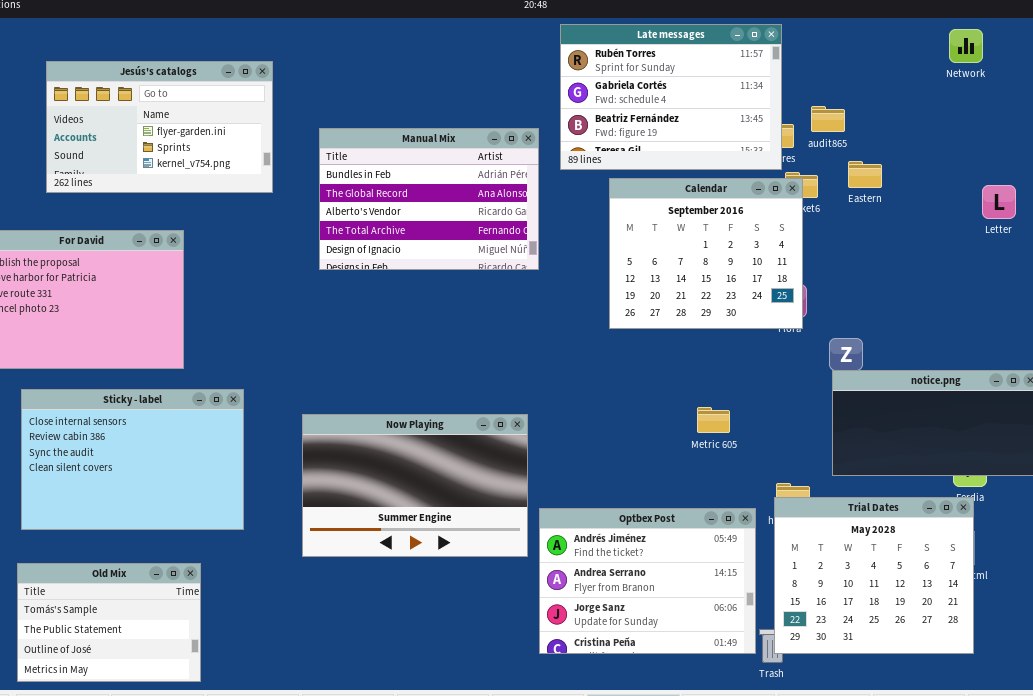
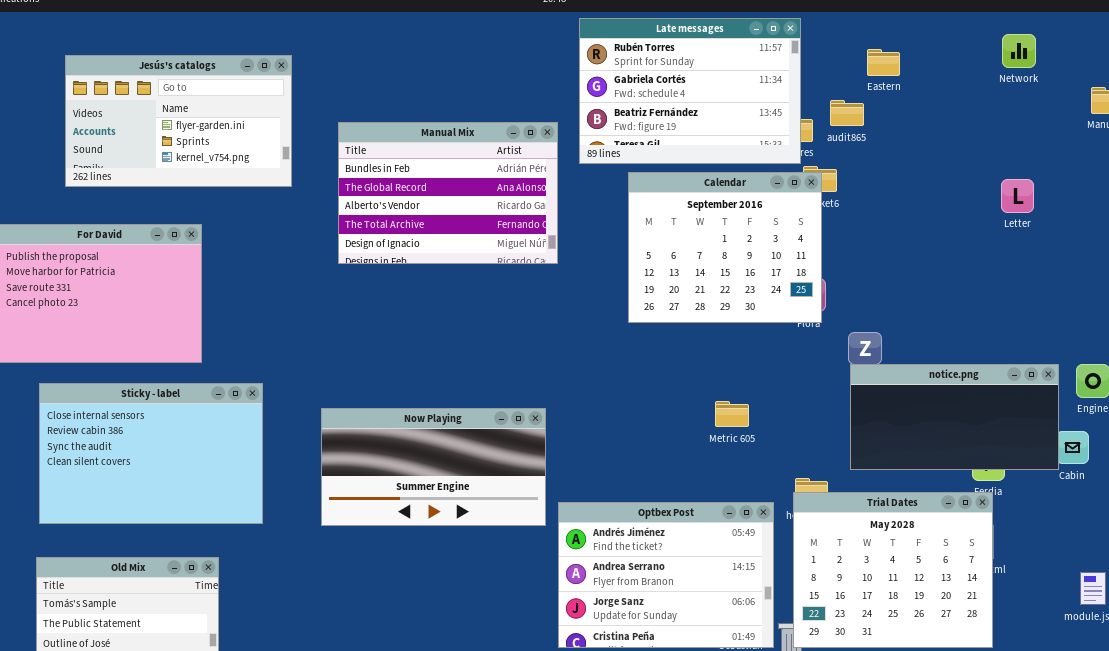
Network: [949,29,983,63] -> [1002,34,1036,68], moved
Eastern: [848,161,882,188] -> [867,49,900,76], moved
Now Playing: [302,414,528,557] -> [321,408,546,526], resized

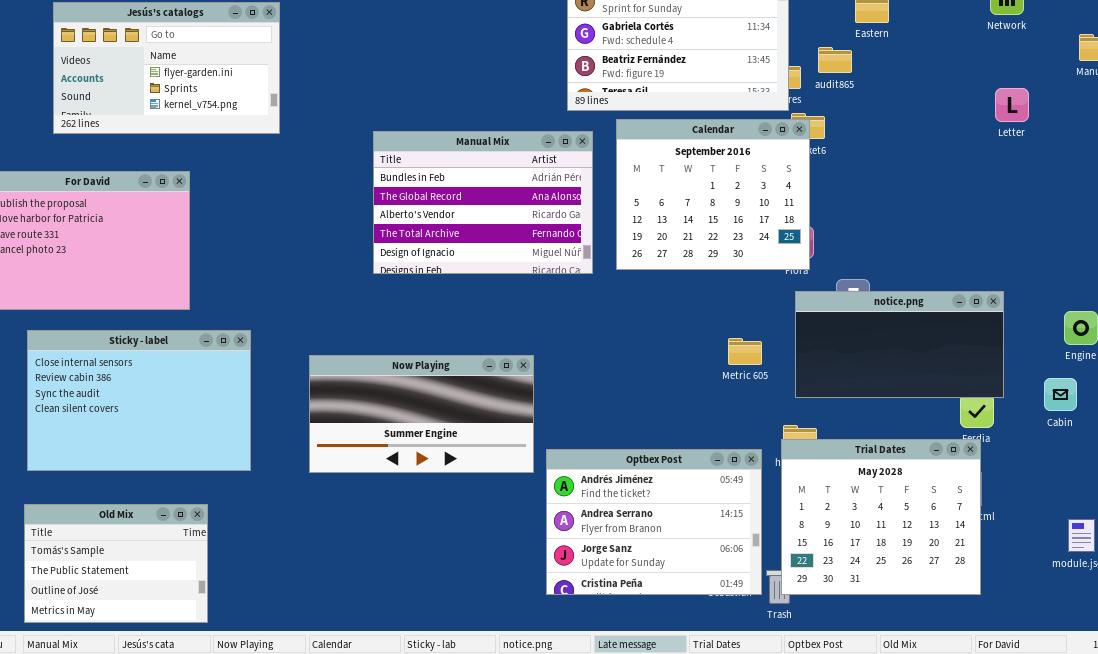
Manual Mix: [338,122,558,264] -> [373,131,593,274], moved
Letter: [1001,179,1034,213] -> [995,88,1029,122], moved
notice.png: [850,364,1059,470] -> [795,291,1004,398], moved
Metric 605: [715,401,749,427] -> [728,338,762,365], moved

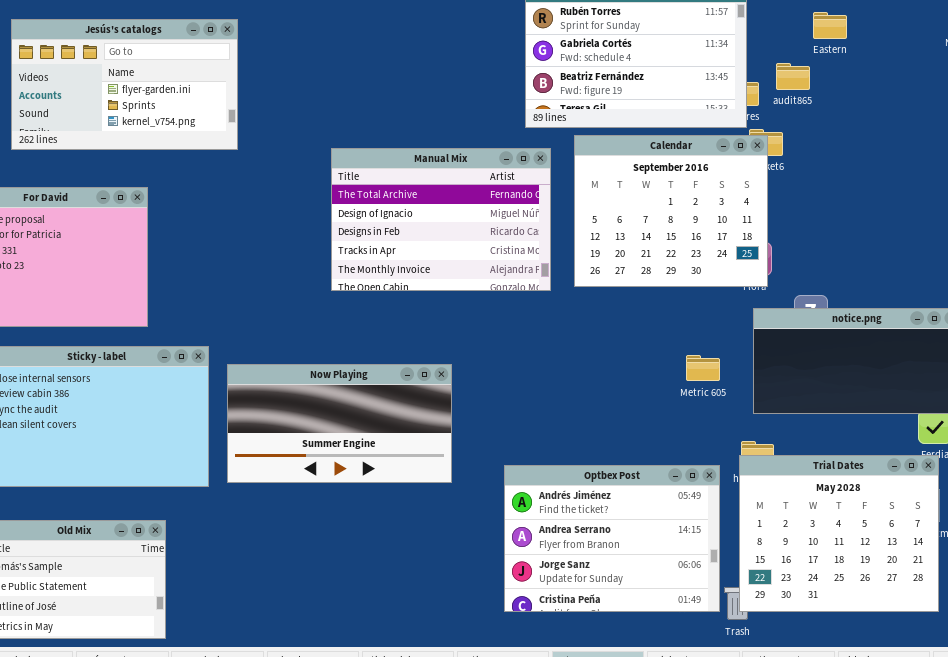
Manual Mix: [373,131,593,274] -> [331,148,551,291], scrolled down 3 rows
Now Playing: [309,355,534,473] -> [227,364,452,483], moved

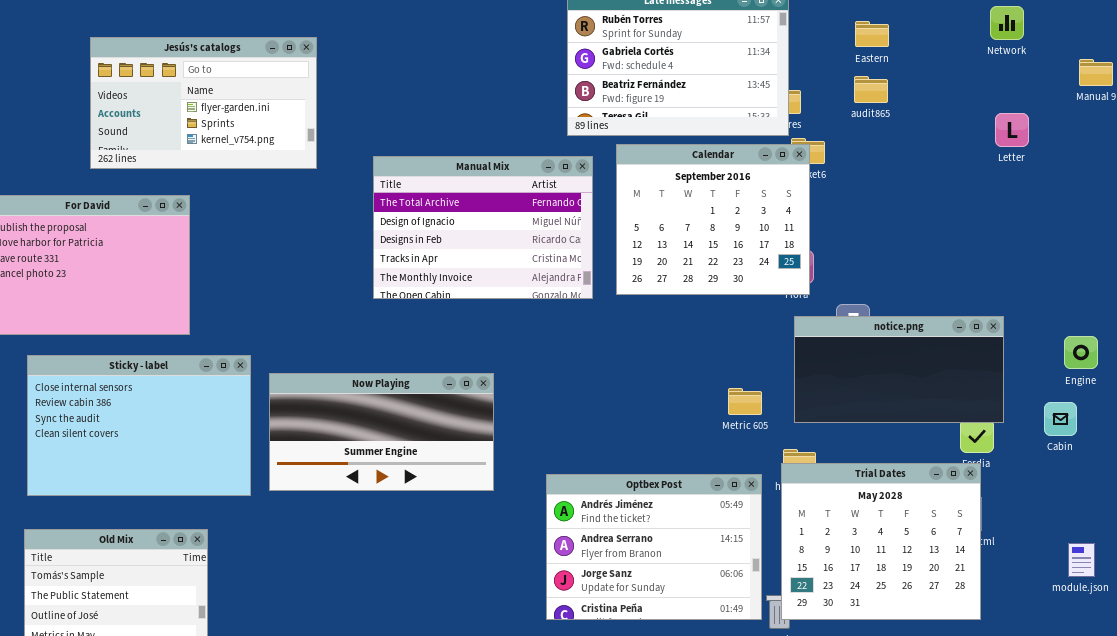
Jesús's catalogs: [11,19,238,150] -> [90,37,317,169], moved
audit865: [776,63,810,90] -> [854,76,888,103], moved
Metric 605: [686,355,720,381] -> [728,388,762,415], moved

